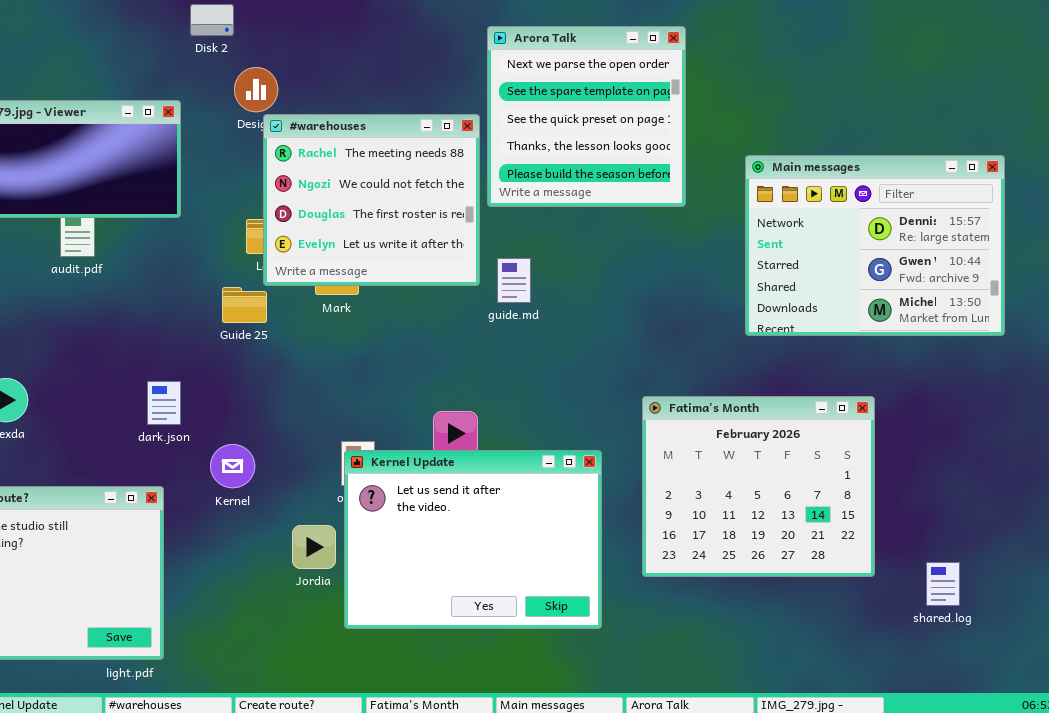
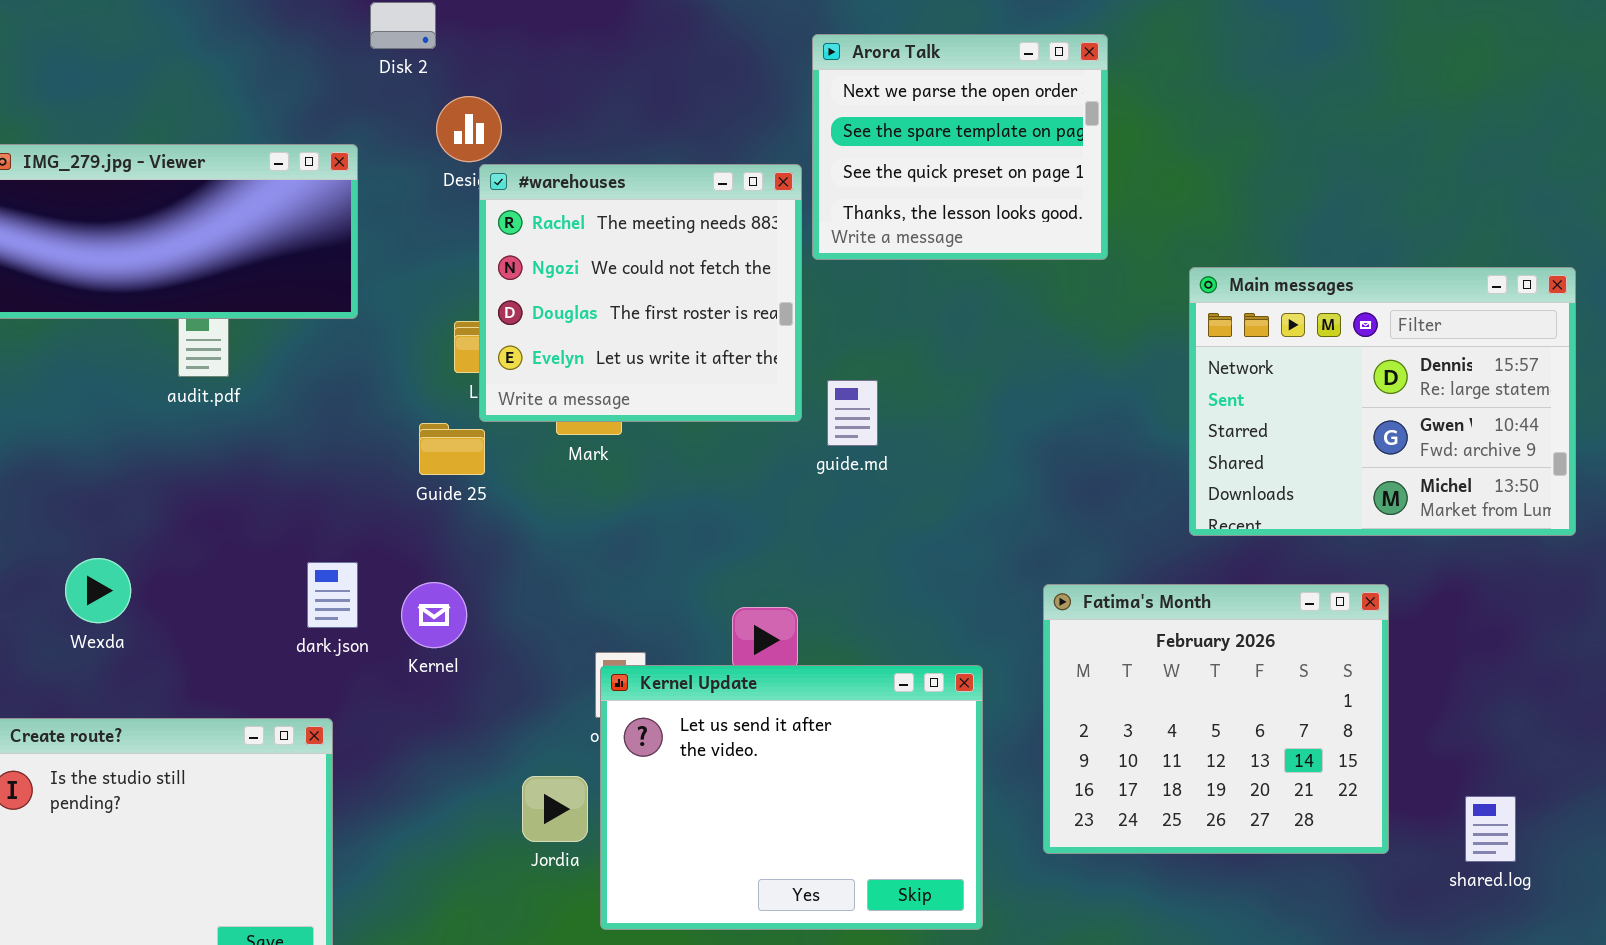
Arora Talk: [487,26,686,207] -> [812,34,1108,260], resized
Main messages: [745,155,1005,336] -> [1189,267,1576,536], moved
Kernel: [210,444,255,488] -> [401,582,467,648], moved
shared.log: [926,562,960,606] -> [1465,796,1516,862], moved

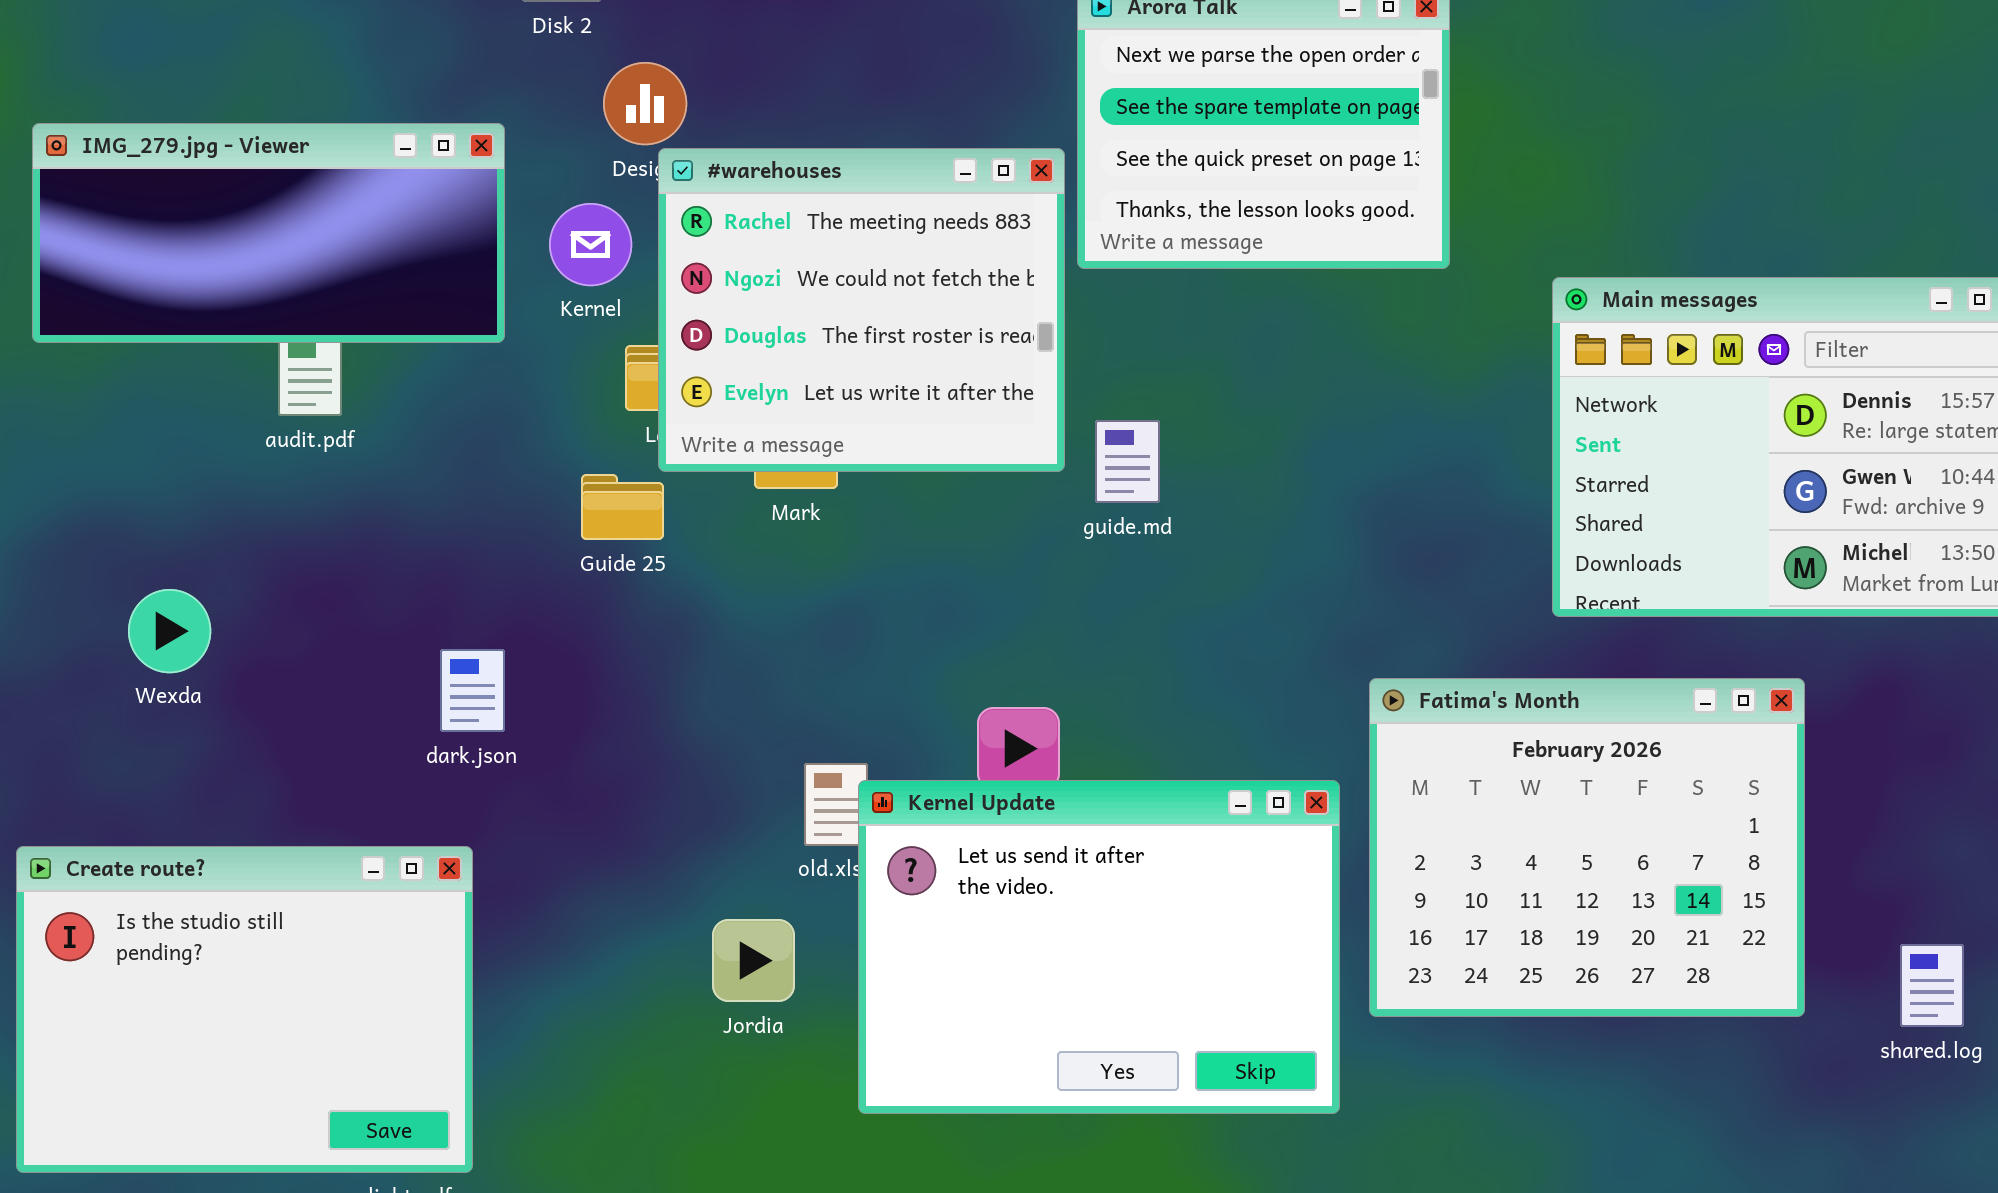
Wexda: [65,558,131,623] -> [128,589,211,673], moved
Kernel: [401,582,467,648] -> [549,203,632,286], moved
Kernel Update: [600,665,983,930] -> [858,780,1340,1114], moved

